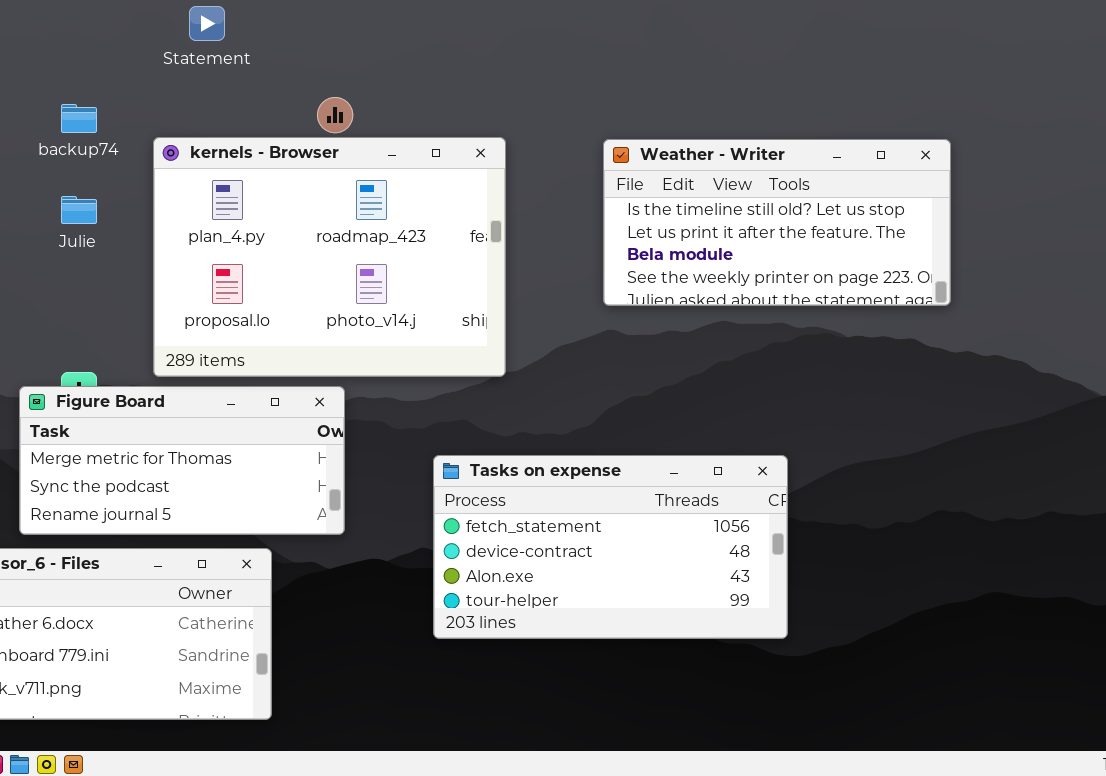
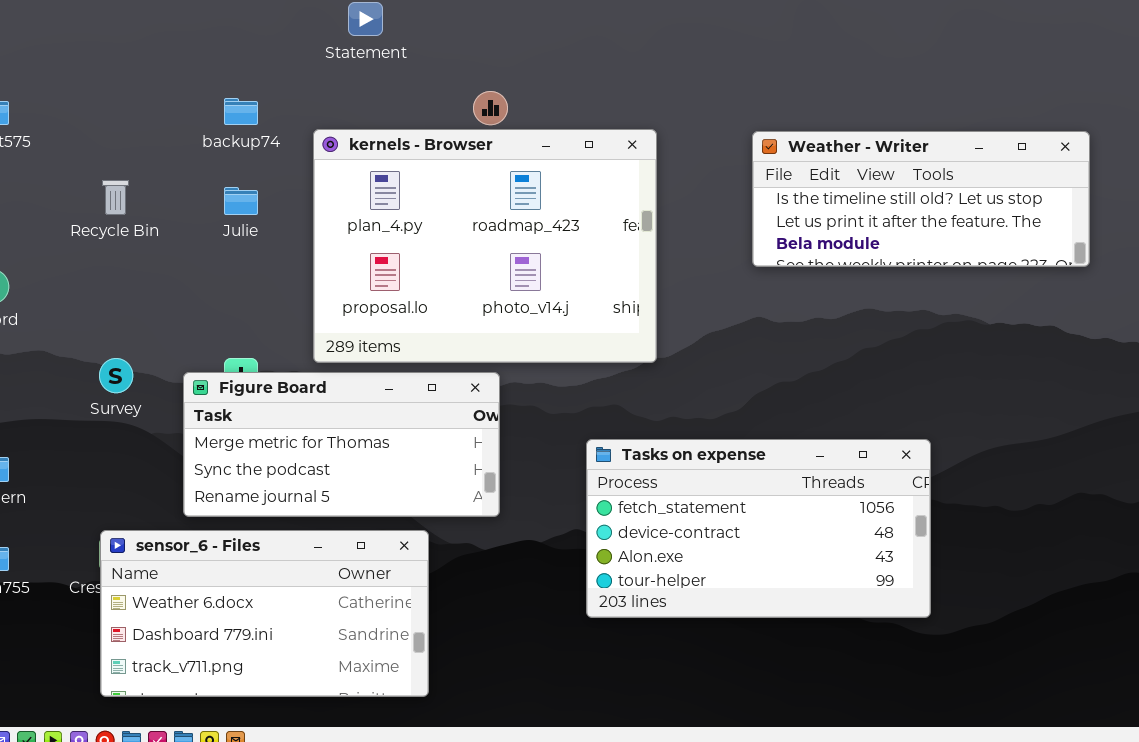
Weather - Writer: [603,139,951,306] -> [752,131,1090,267], resized

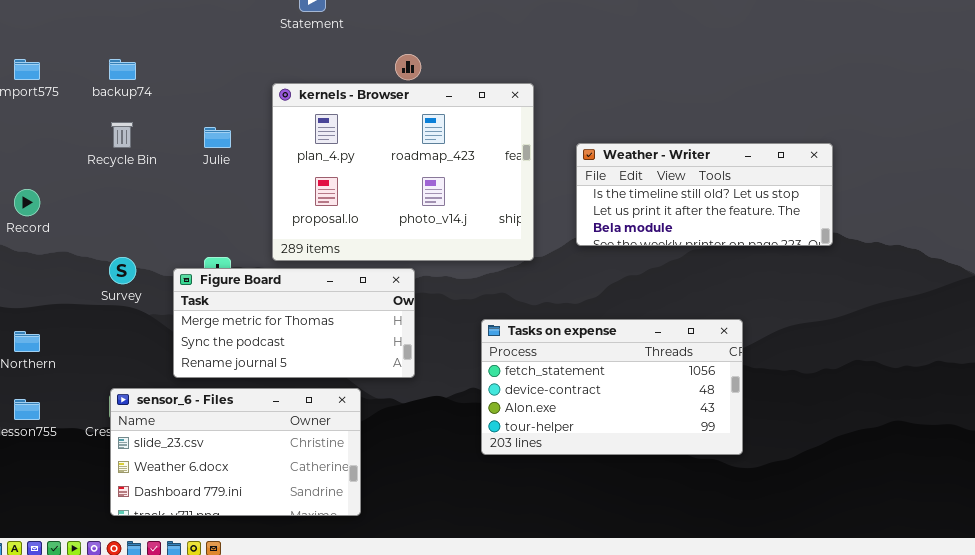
backup74: [224,98,258,125] -> [109,59,136,80], moved
Weather - Writer: [752,131,1090,267] -> [576,143,833,246], moved
sensor_6 - Files: [100,530,429,697] -> [110,388,361,516], scrolled up 1 row

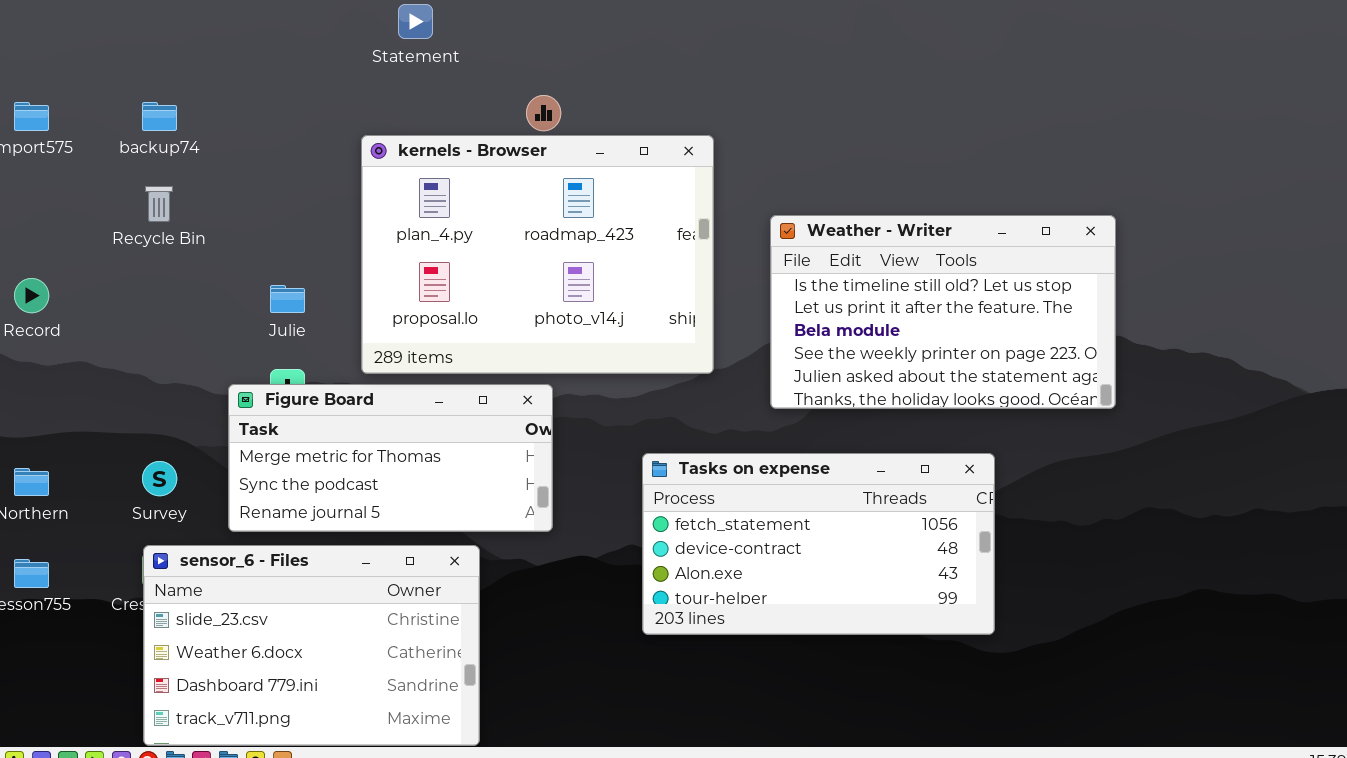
Julie: [204,127,231,148] -> [270,285,305,313], moved
Weather - Writer: [576,143,833,246] -> [770,215,1116,409], resized
Survey: [109,257,136,284] -> [142,461,177,496], moved
sensor_6 - Files: [110,388,361,516] -> [143,545,480,746], resized

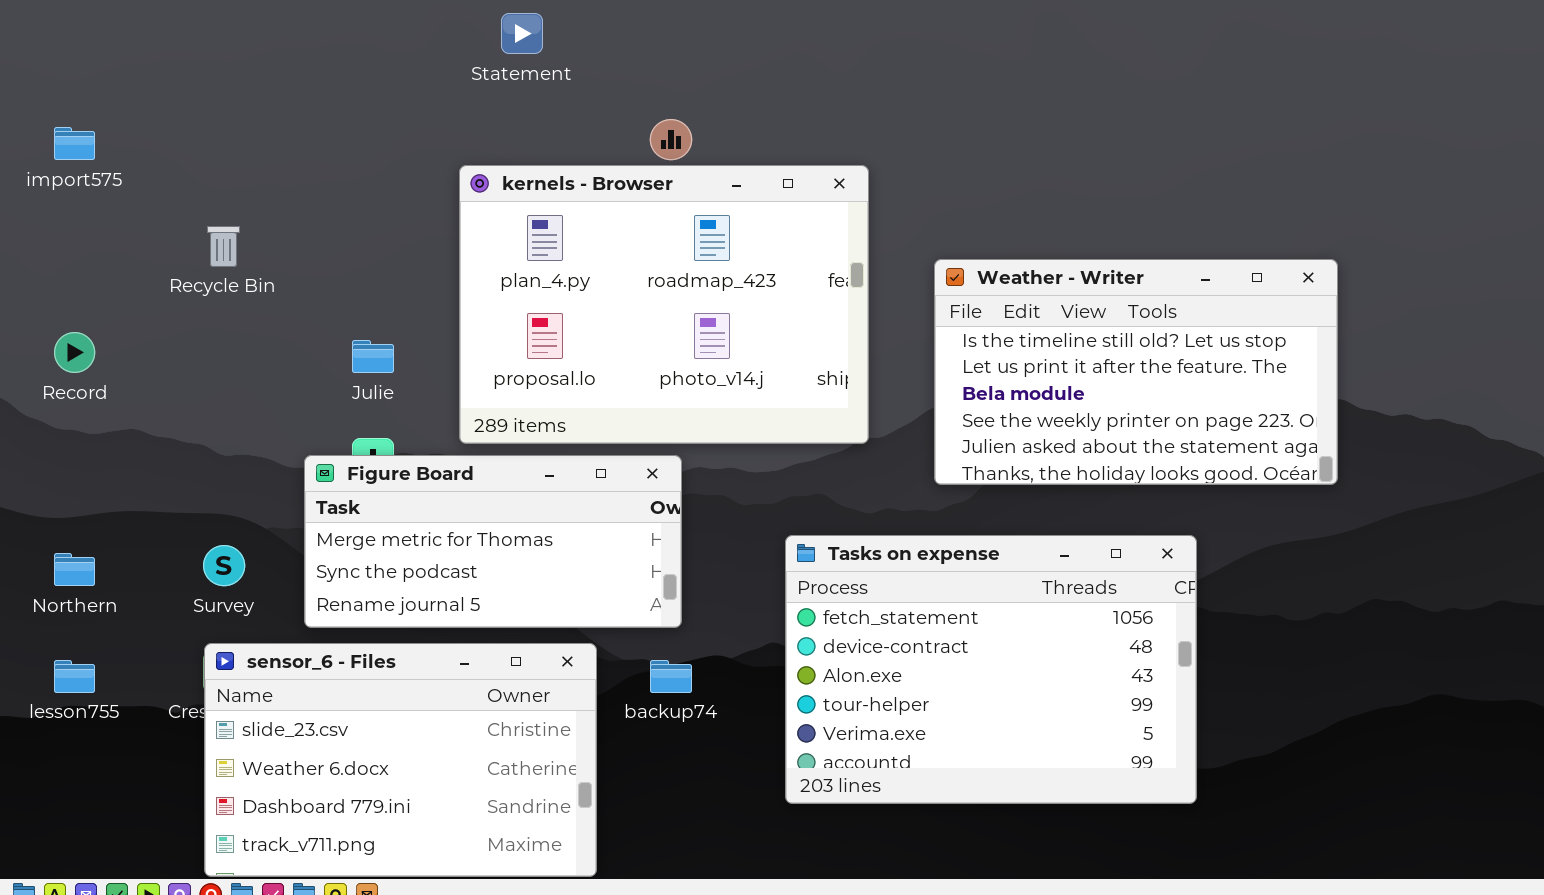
backup74: [142,102,177,131] -> [650,660,692,693], moved
Tasks on expense: [642,453,995,635] -> [785,535,1197,804], resized

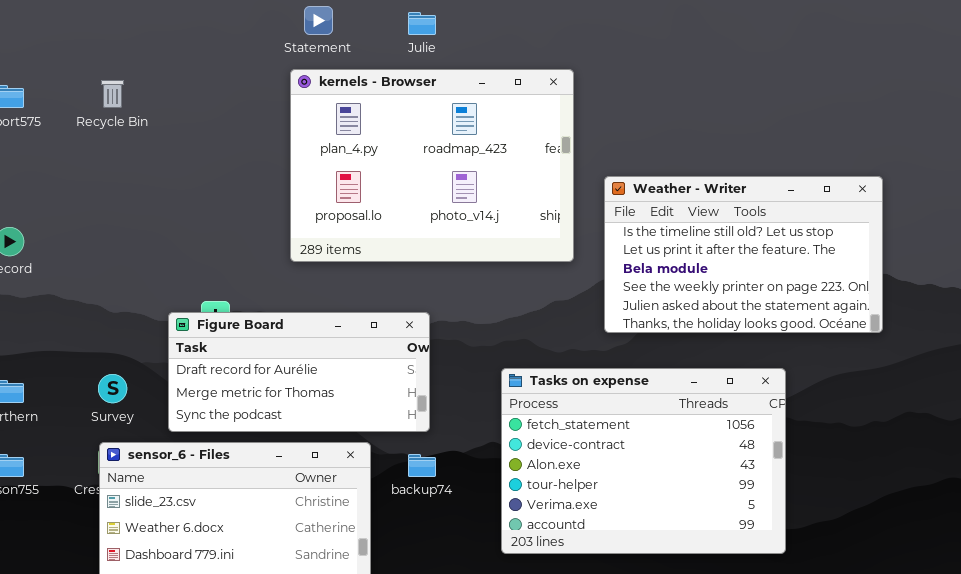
kernels - Browser: [459,165,869,444] -> [290,69,574,262], moved
Recycle Bin: [207,226,240,267] -> [101,80,124,108], moved
Julie: [352,340,394,373] -> [408,12,436,35], moved
Figure Board: [304,455,682,628] -> [168,312,430,432], scrolled up 1 row

